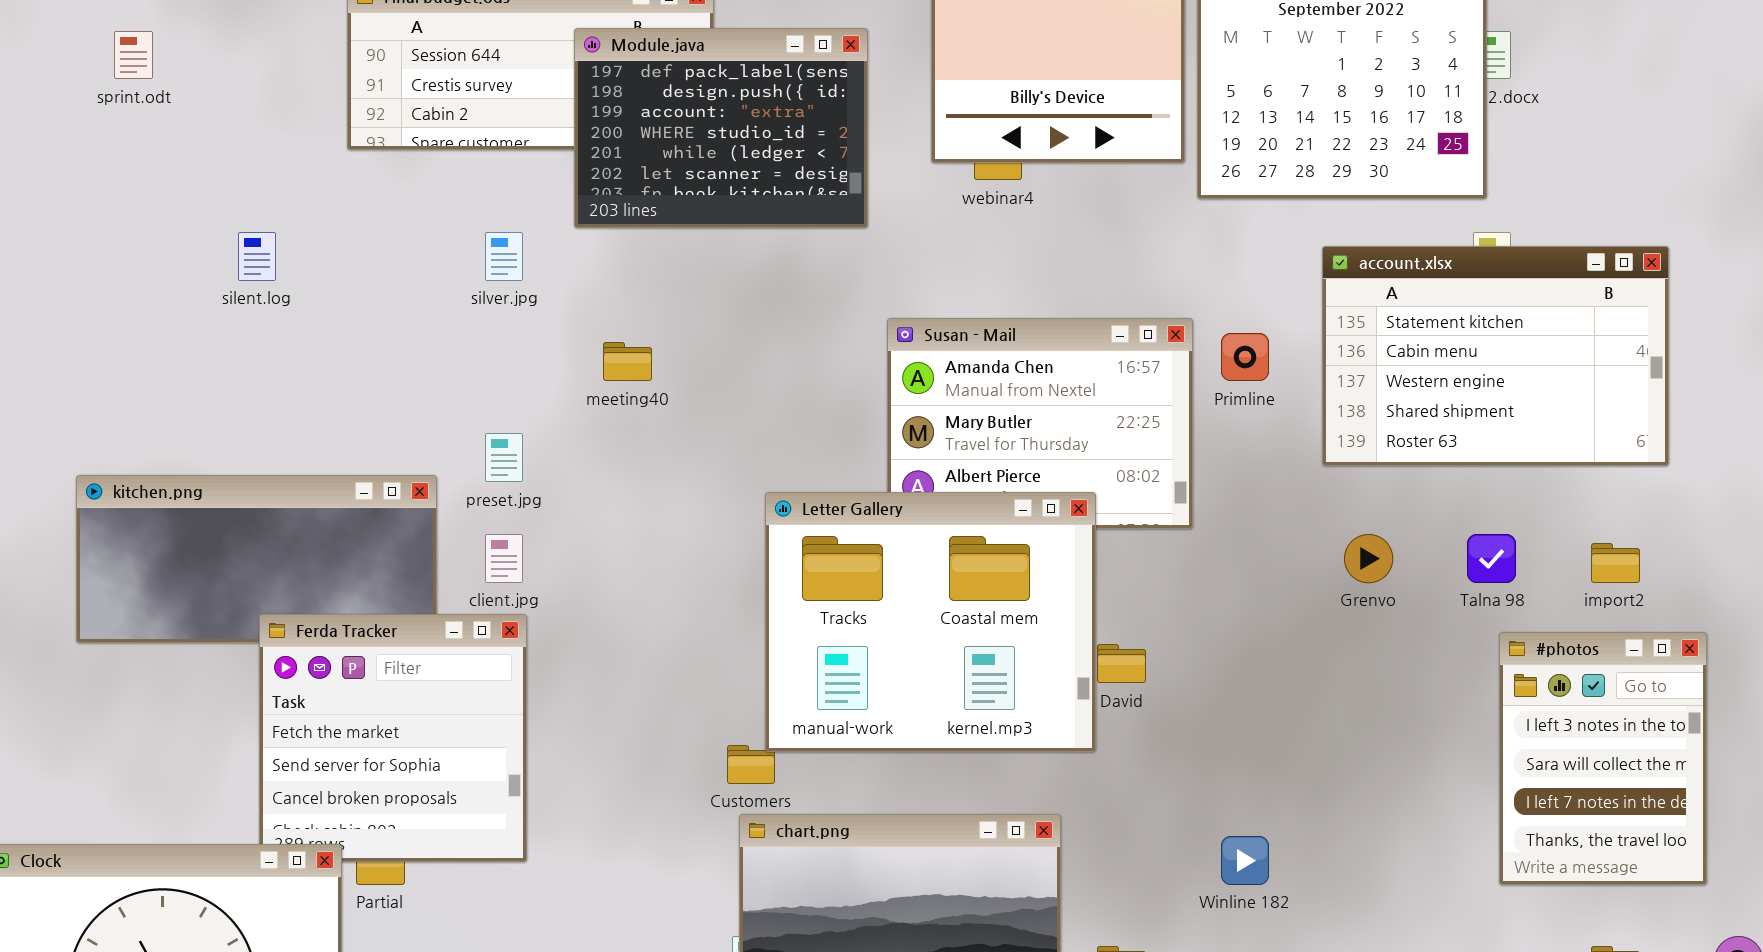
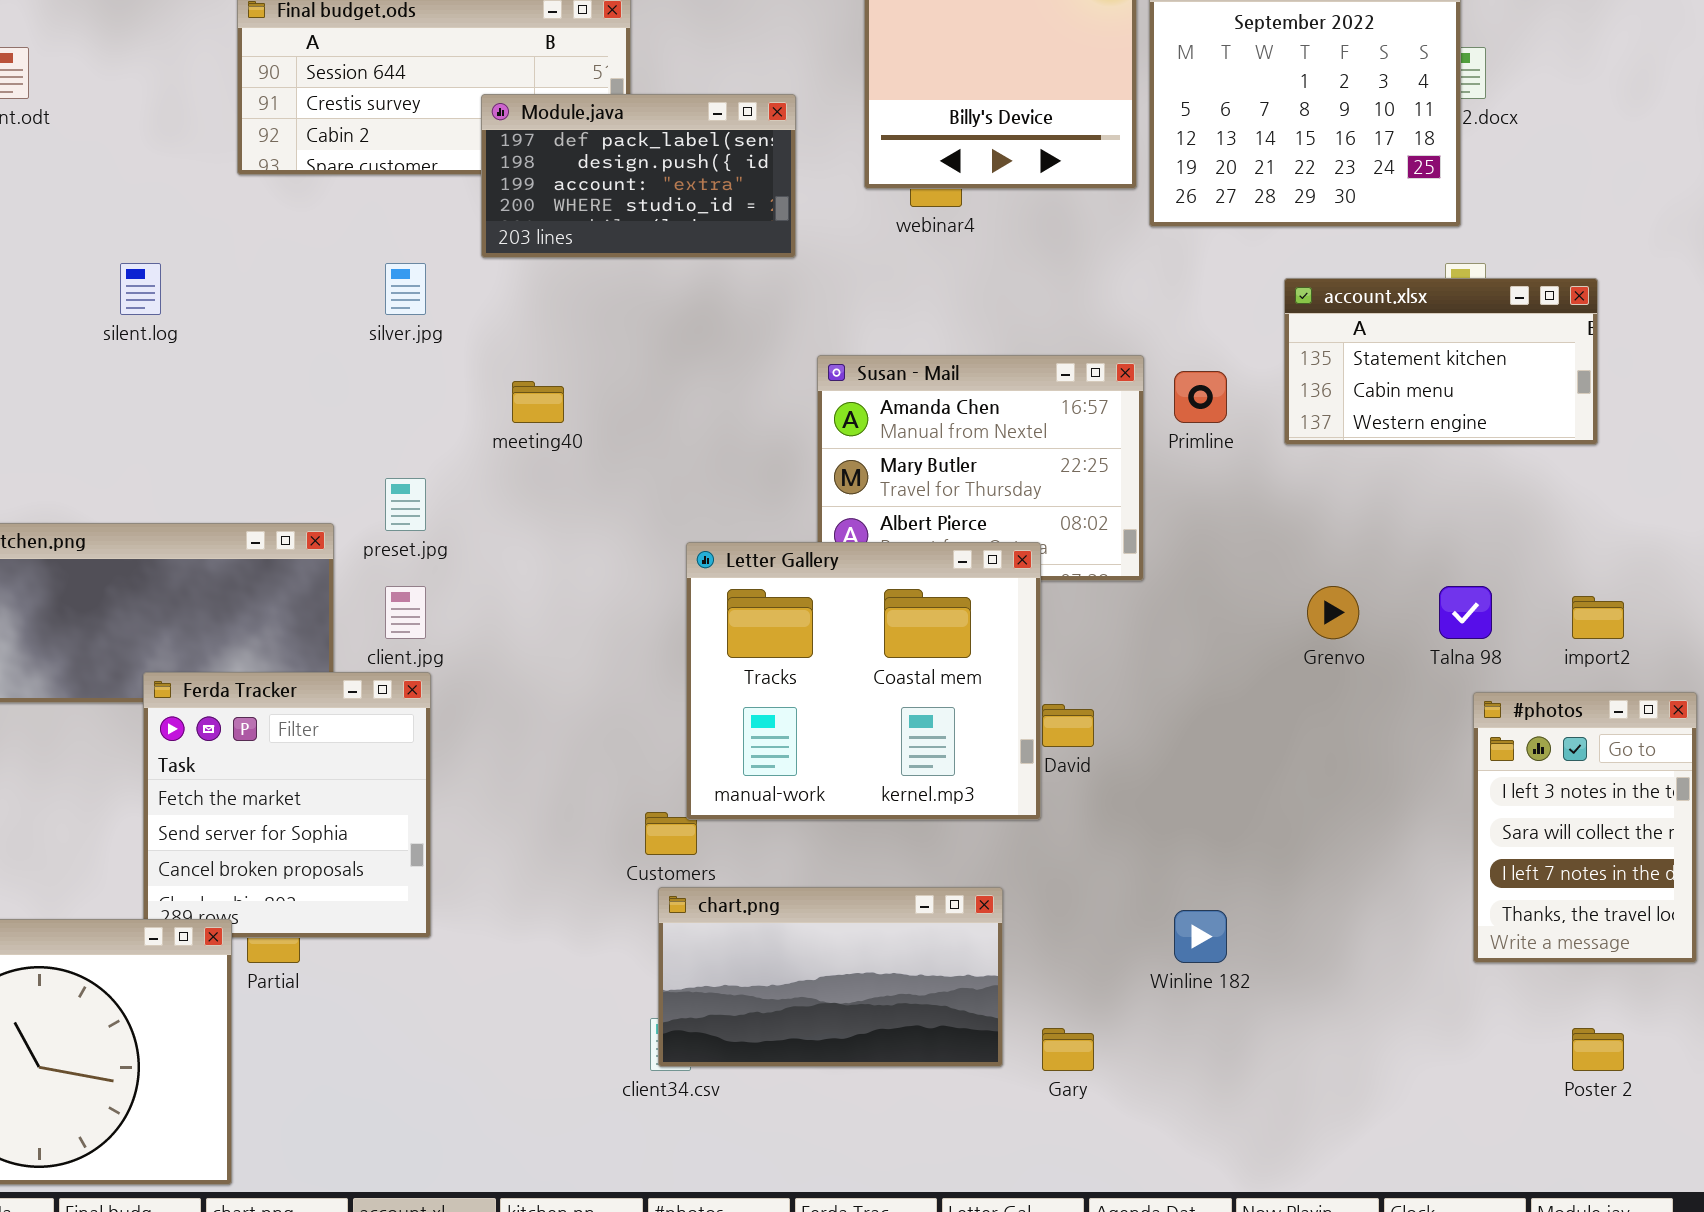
Module.java: [574,28,868,228] -> [481,94,796,258], resized
account.xlsx: [1322,246,1669,466] -> [1284,278,1598,445], resized

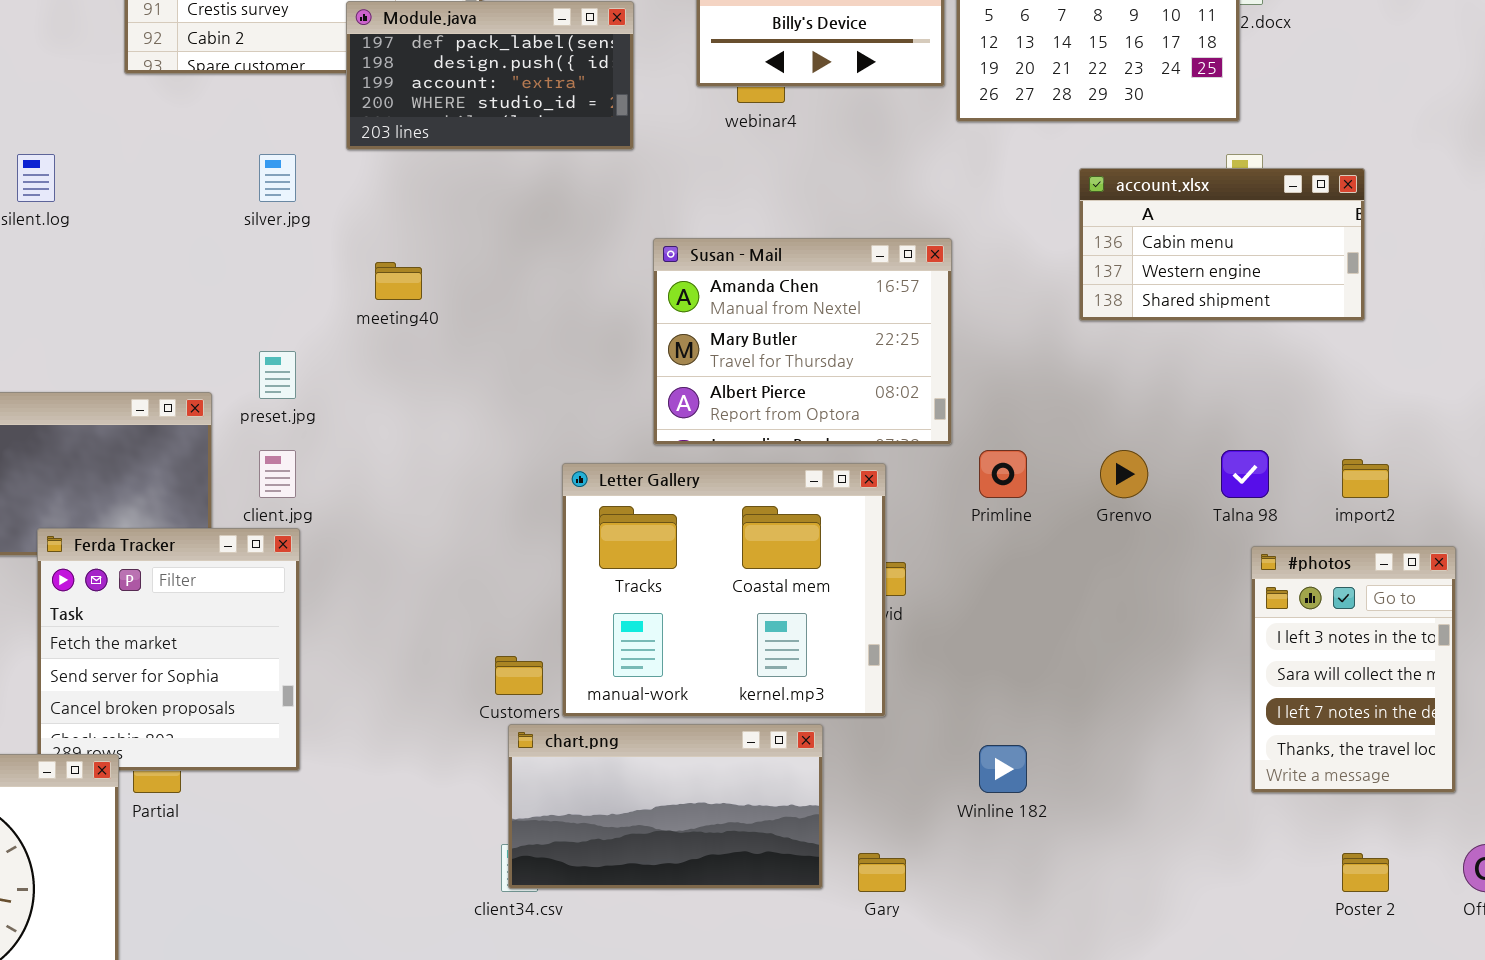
account.xlsx: [1284,278,1598,445] -> [1079,168,1365,321], scrolled down 1 row
Primline: [1174,371,1227,423] -> [979,450,1027,498], moved
Letter Gallery: [686,542,1041,820] -> [562,463,886,717], moved

